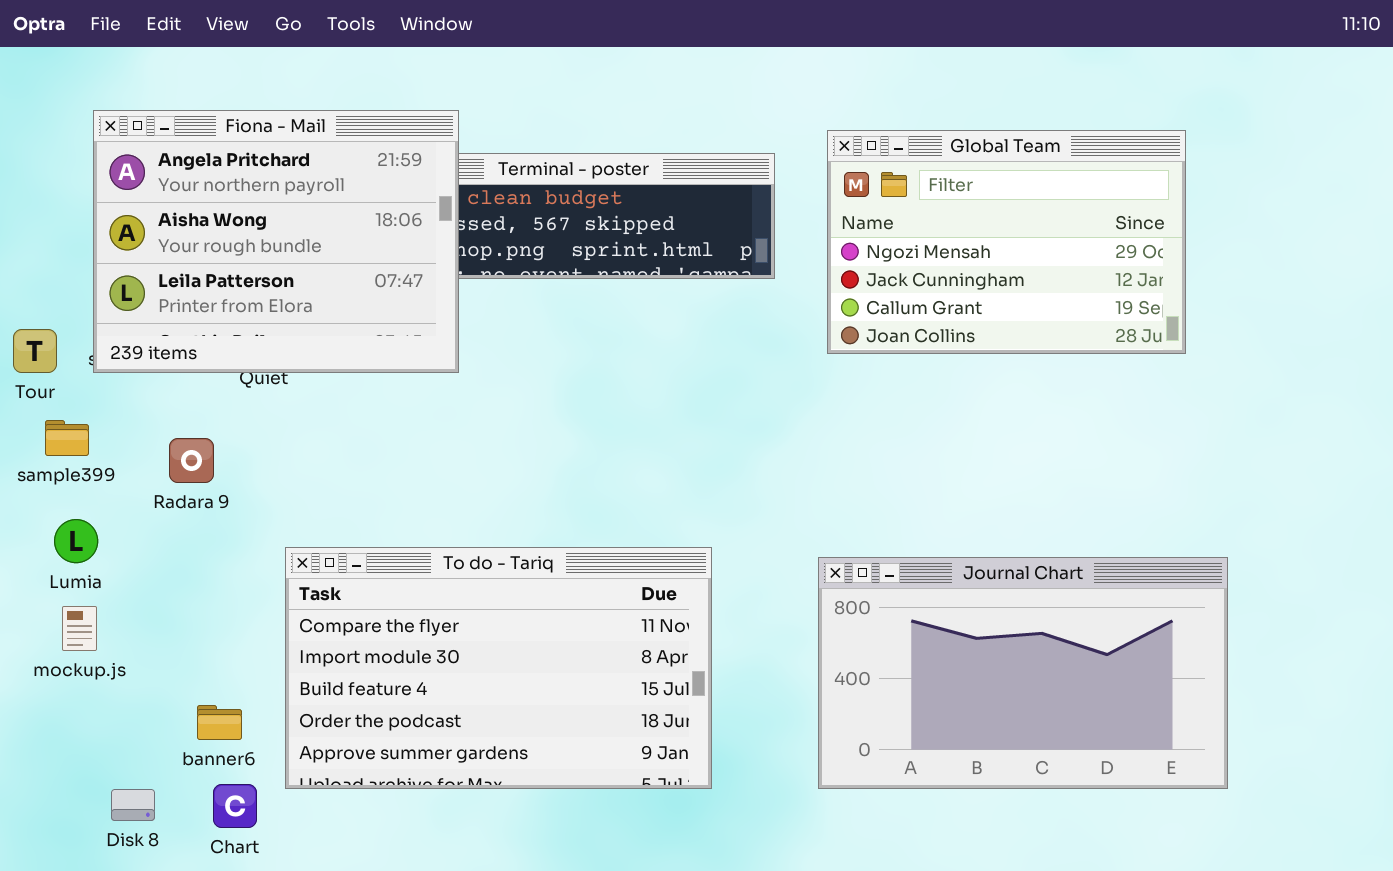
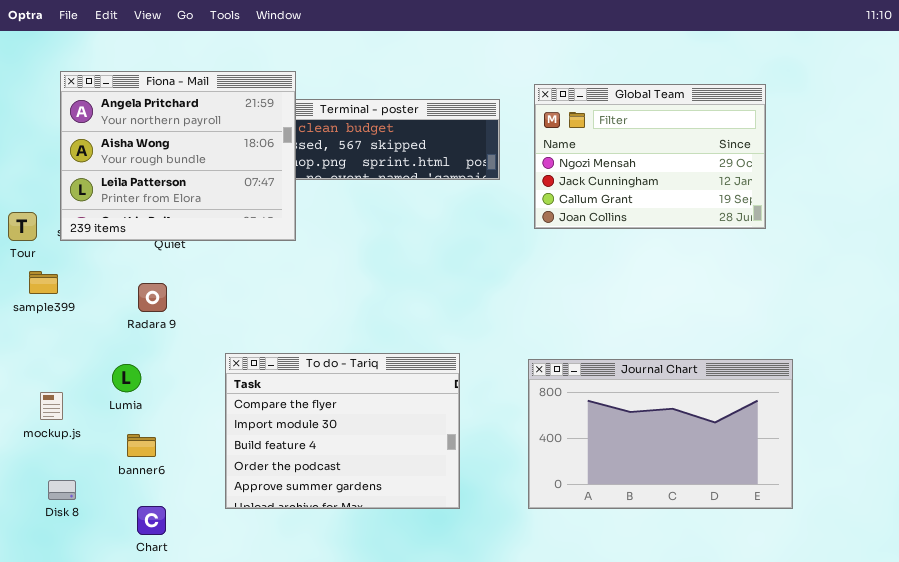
Radara 9: [169,438,214,483] -> [138,283,167,312], moved
Lumia: [54,519,98,563] -> [112,364,141,392], moved
To do - Tariq: [285,547,712,789] -> [225,353,460,509], resized
banner6: [197,705,242,740] -> [127,434,156,457], moved
Disk 8: [111,789,155,821] -> [48,480,76,500], moved

